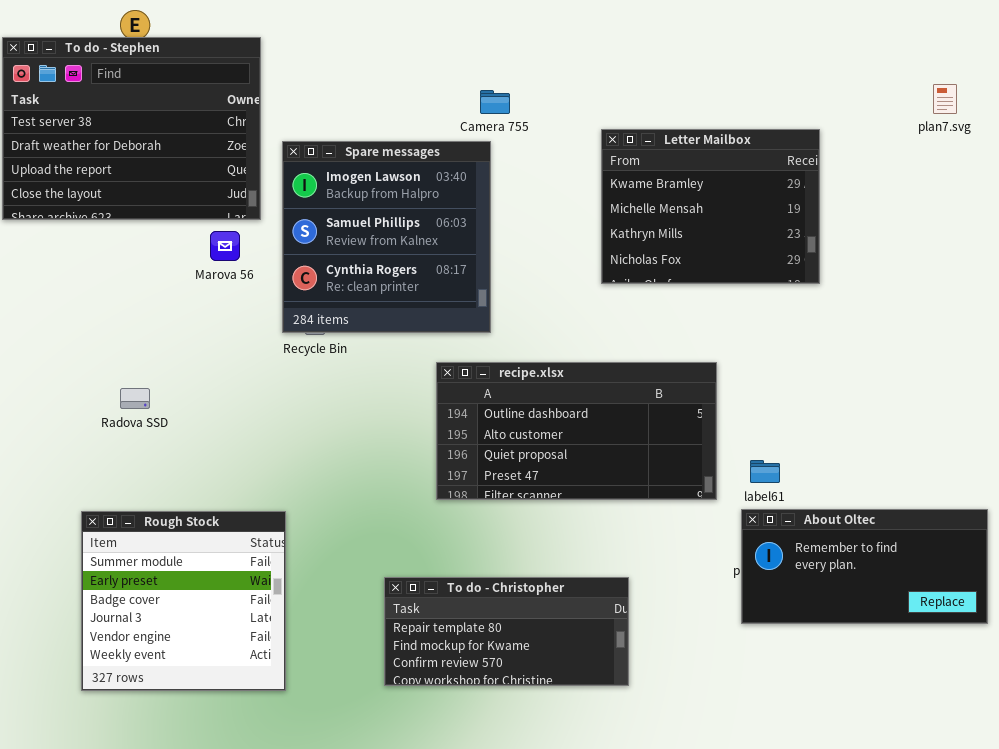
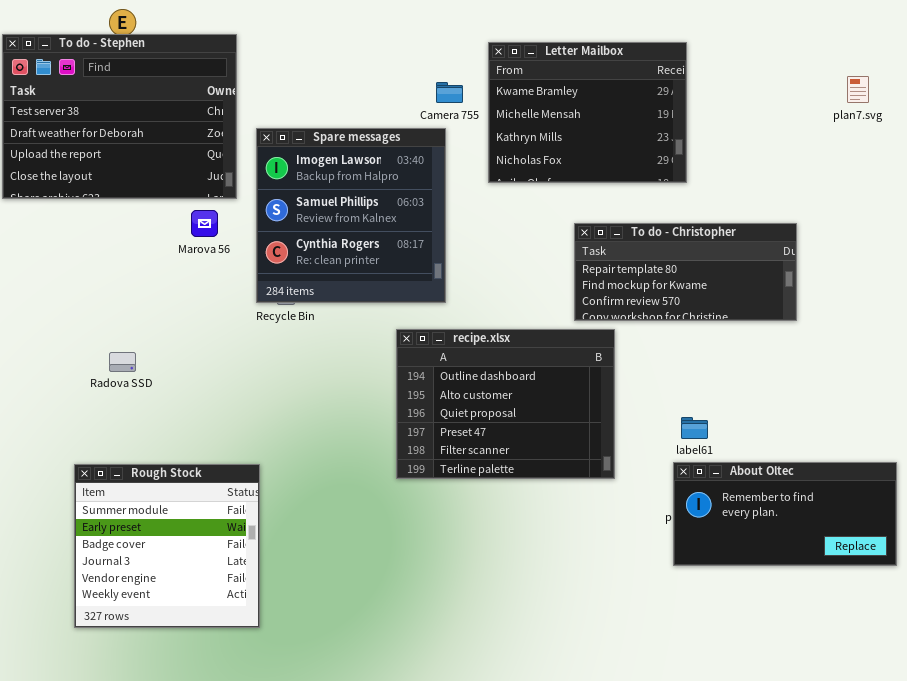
Letter Mailbox: [601,129,820,284] -> [488,42,687,183], moved
recipe.xlsx: [436,362,717,500] -> [396,329,615,479], resized
To do - Christopher: [384,577,629,686] -> [574,223,797,321], moved

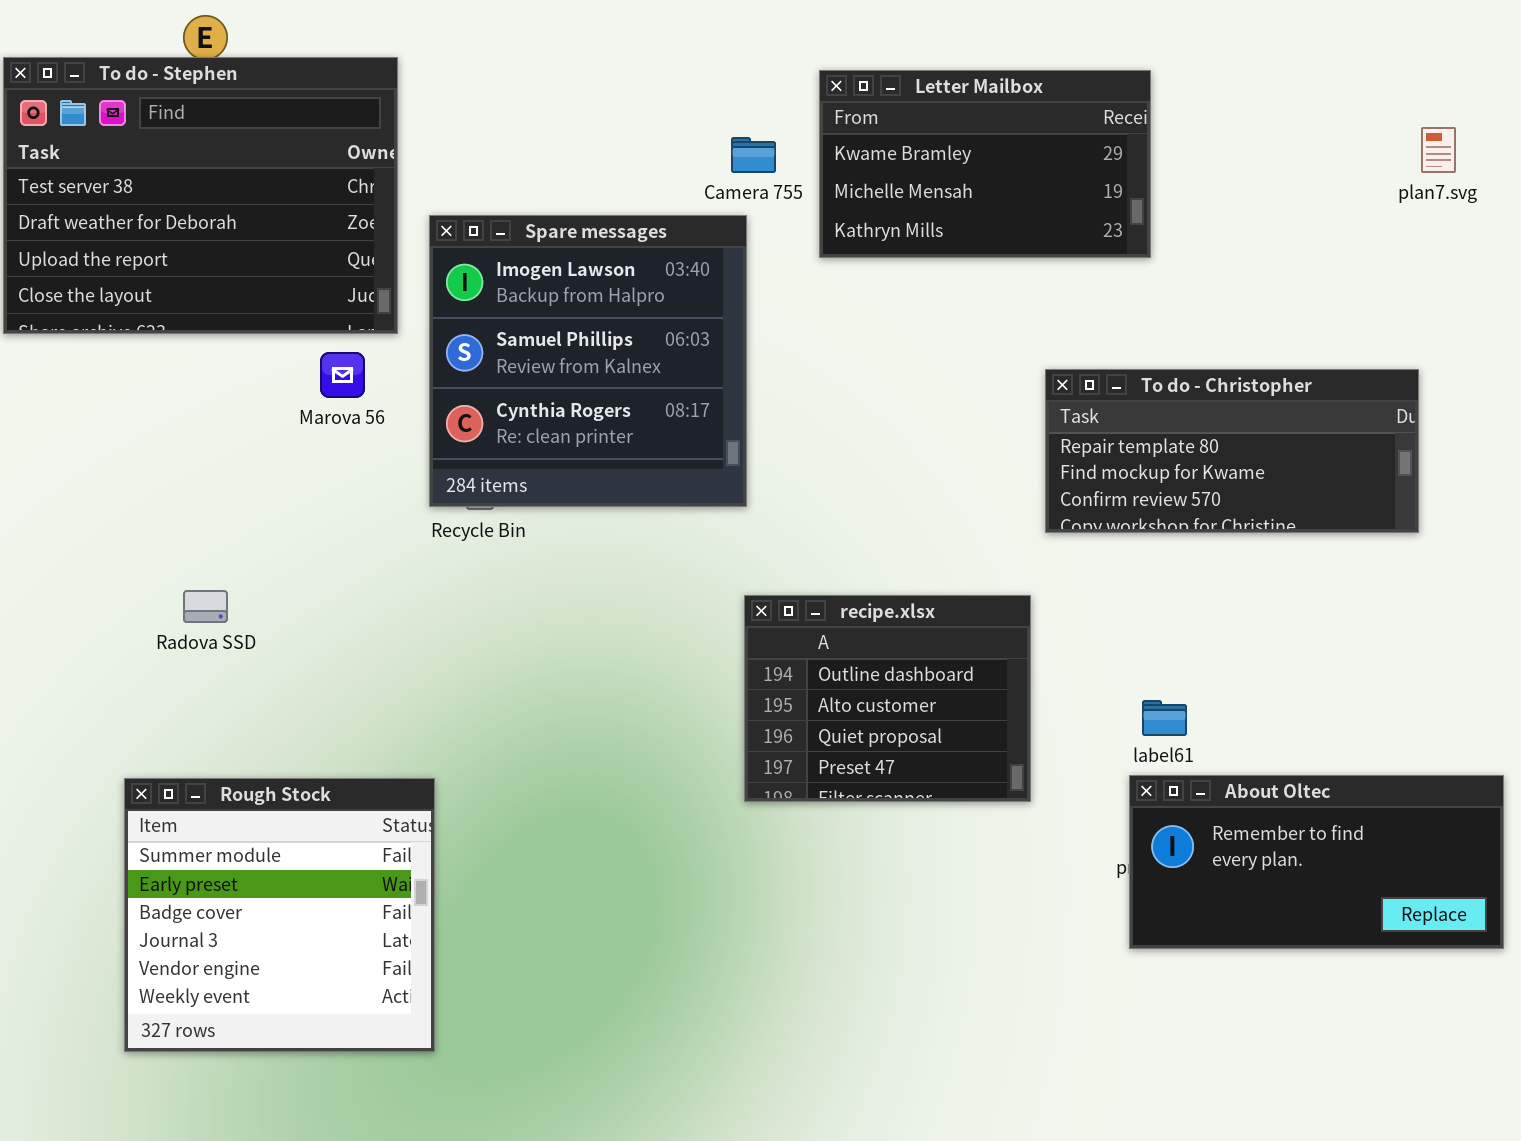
Letter Mailbox: [488,42,687,183] -> [819,70,1151,258], resized
To do - Christopher: [574,223,797,321] -> [1045,369,1419,533], moved
recipe.xlsx: [396,329,615,479] -> [744,595,1031,802], resized

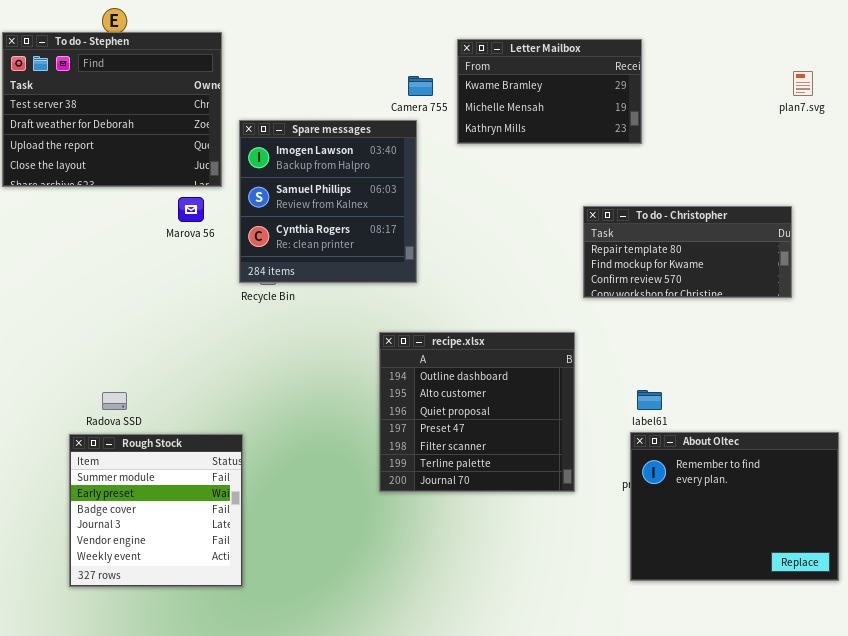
Radova SSD: [183,590,228,623] -> [102,392,127,410], moved
recipe.xlsx: [744,595,1031,802] -> [379,332,575,492], resized
About Oltec: [1129,775,1504,949] -> [630,432,839,581], resized

